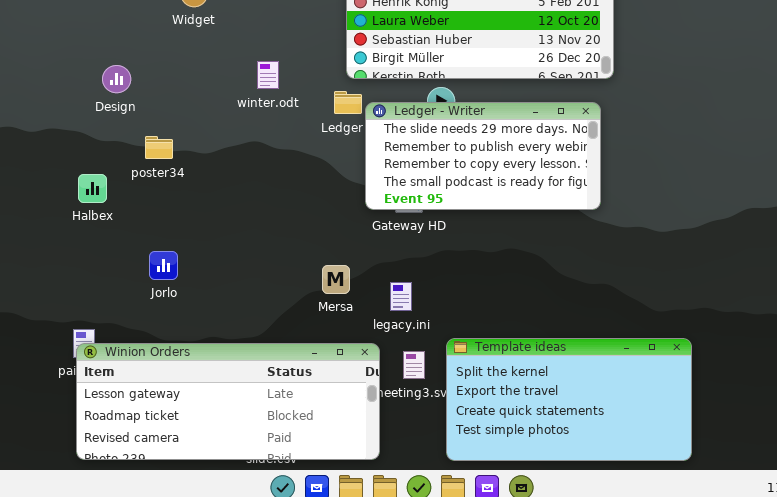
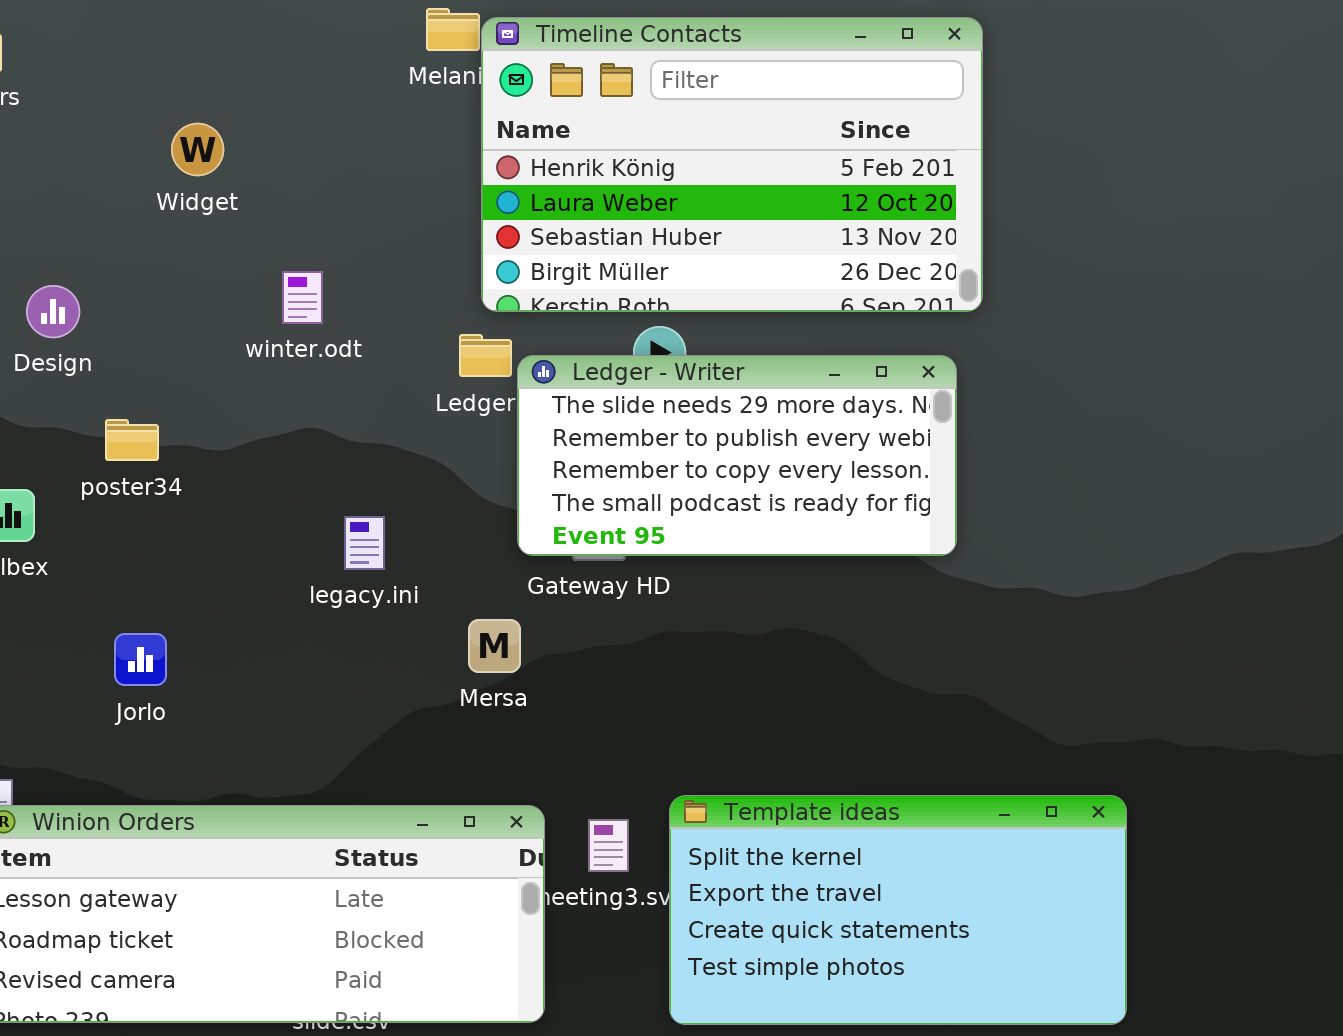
winter.odt: [257,61,279,89] -> [282,271,323,324], moved
Mersa: [322,265,350,294] -> [468,619,521,673], moved
legacy.ini: [390,282,412,311] -> [344,516,385,570], moved

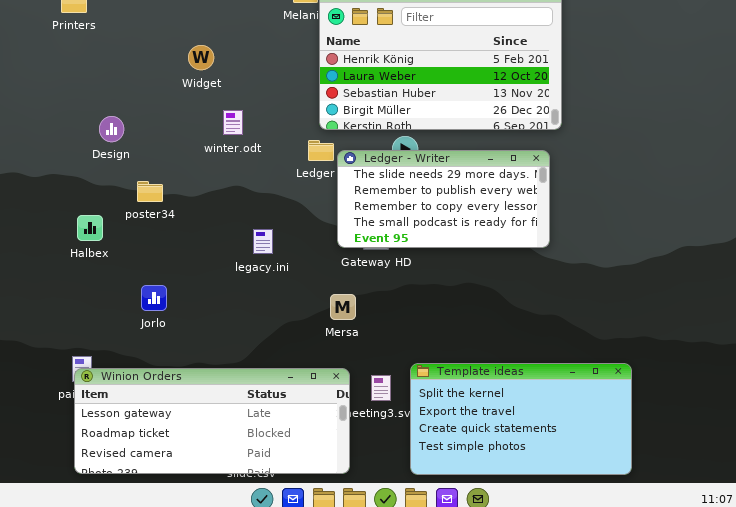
Widget: [171,123,224,176] -> [188,45,214,70], moved
Mersa: [468,619,521,673] -> [330,294,356,320], moved

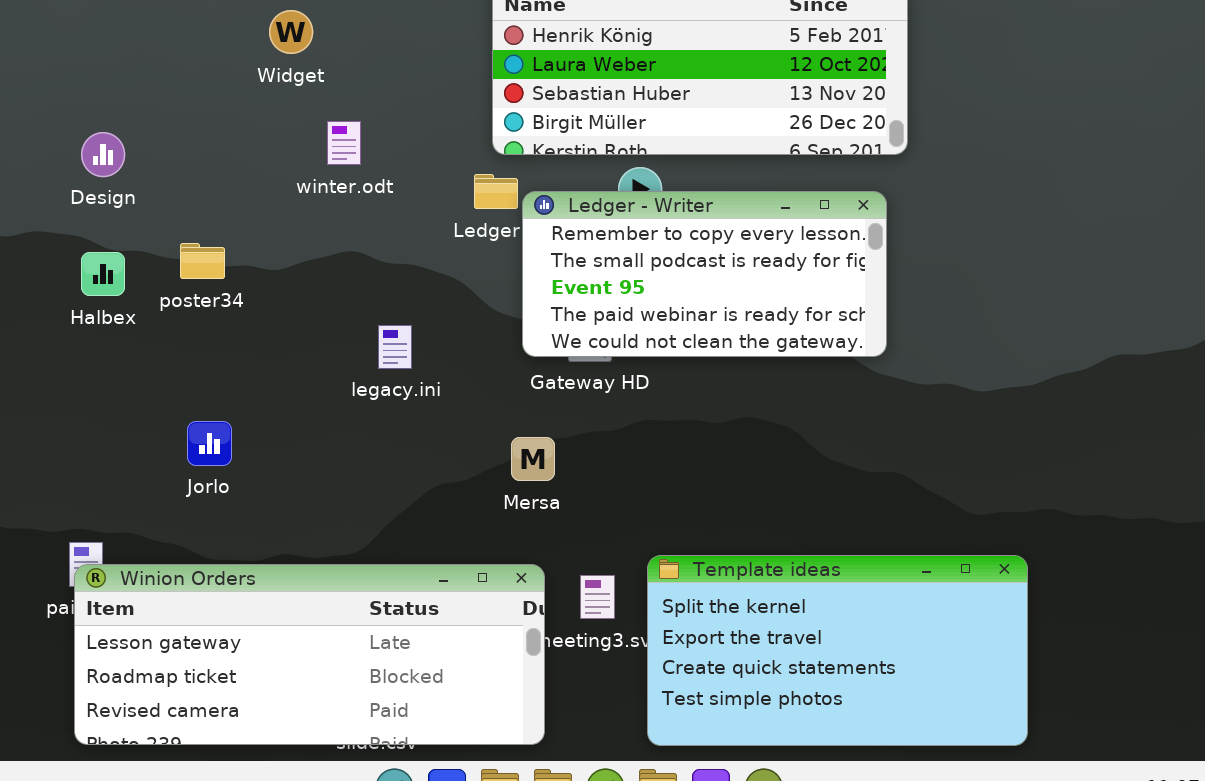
Design: [99,116,124,142] -> [81,132,125,177], moved
Ledger - Writer: [337,150,550,248] -> [522,191,887,357], scrolled down 2 rows
Halbex: [77,215,103,241] -> [81,252,125,296], moved

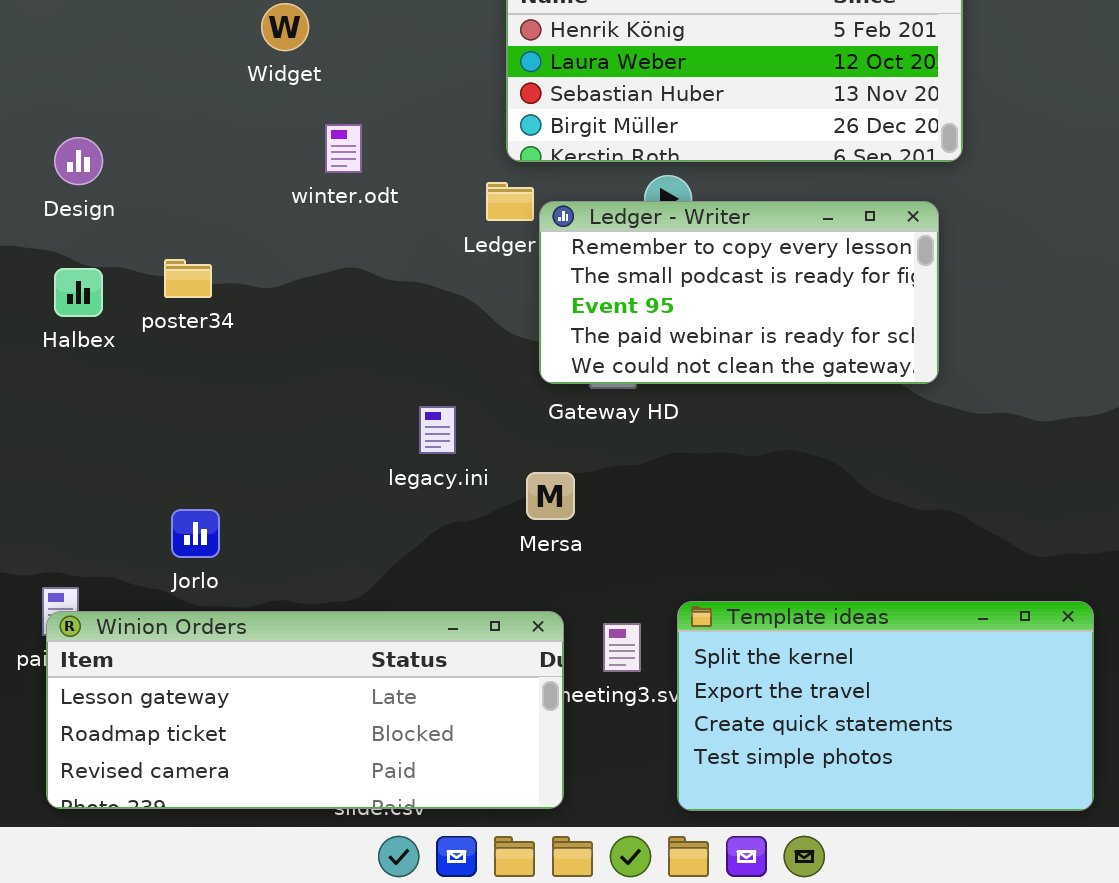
legacy.ini: [378,325,412,369] -> [419,406,456,454], moved
Jorlo: [187,421,232,466] -> [171,509,220,558], moved

